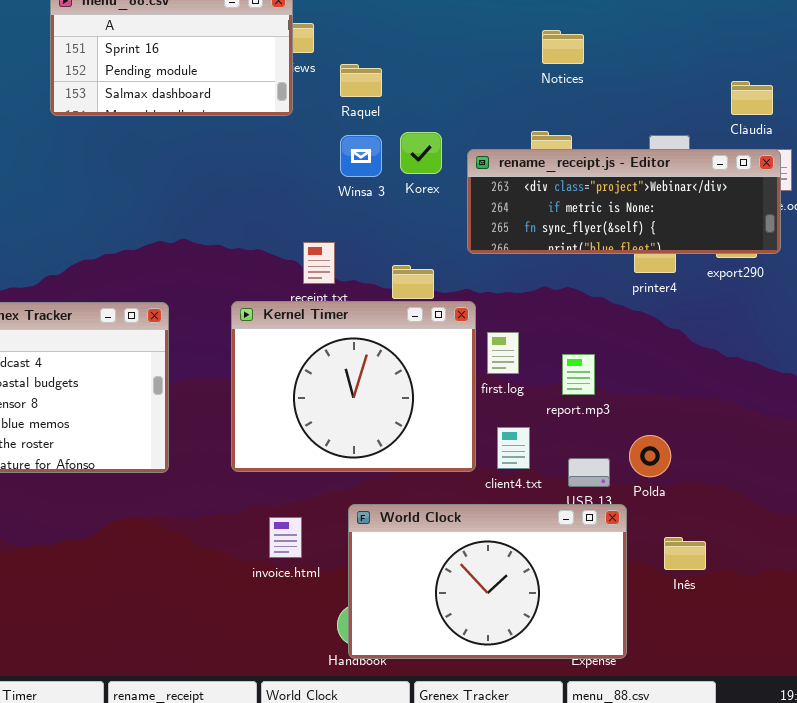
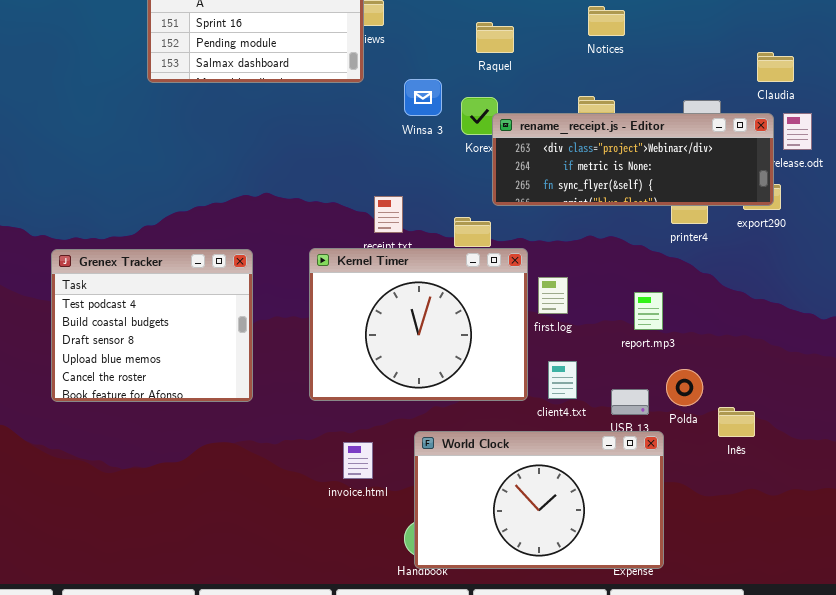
Raquel: [340,64,382,97] -> [476,22,514,53], moved
Winsa 3: [340,135,382,177] -> [404,79,442,116], moved
rename_receipt.js - Editor: [467,149,781,254] -> [492,113,774,206], moved
report.mp3: [562,354,595,395] -> [634,292,663,330], moved
Inês: [664,537,706,570] -> [718,407,755,437], moved

